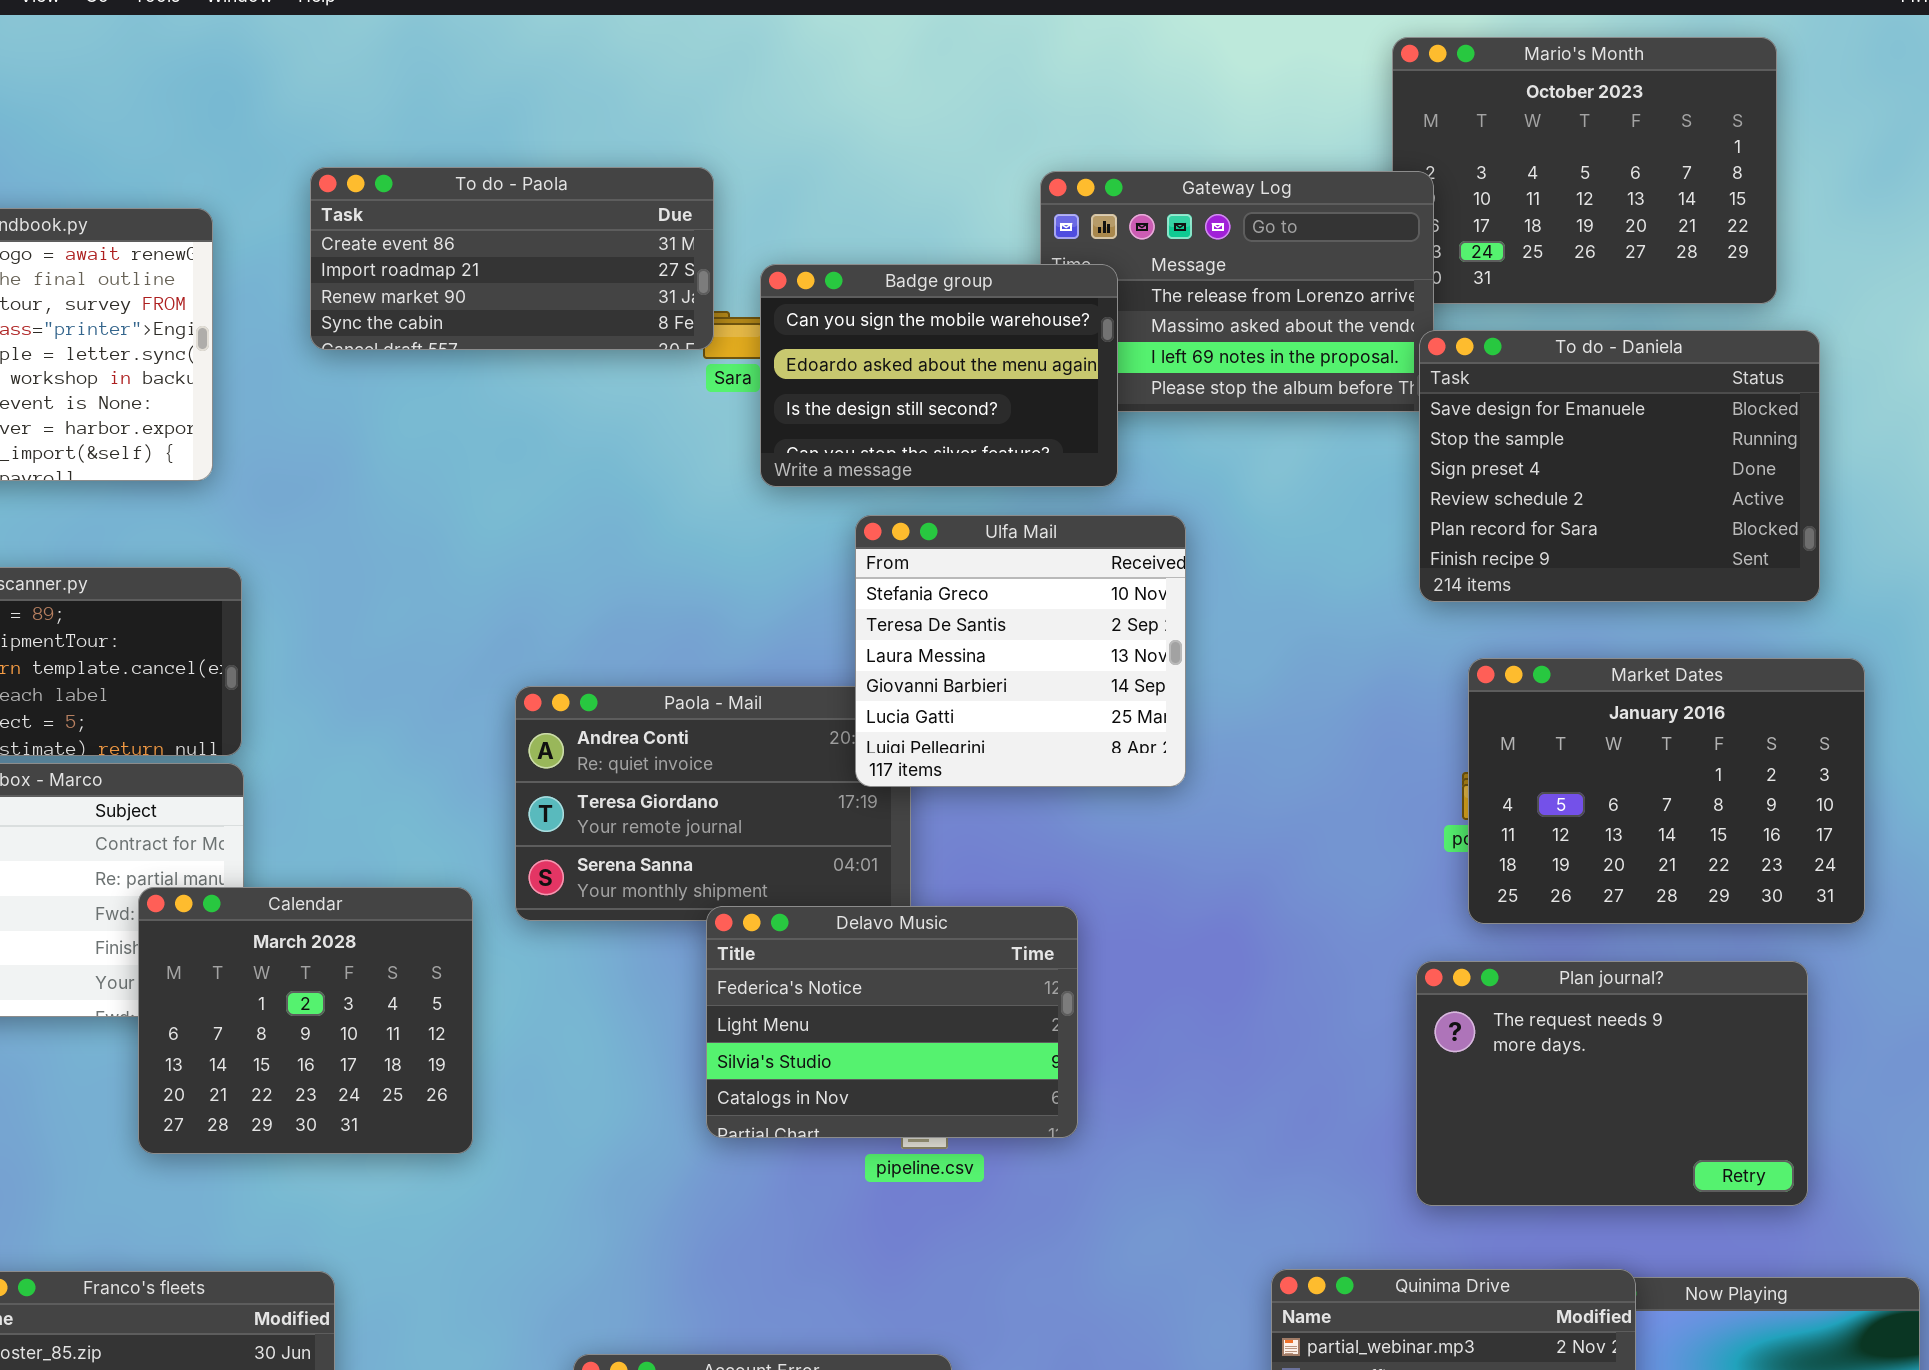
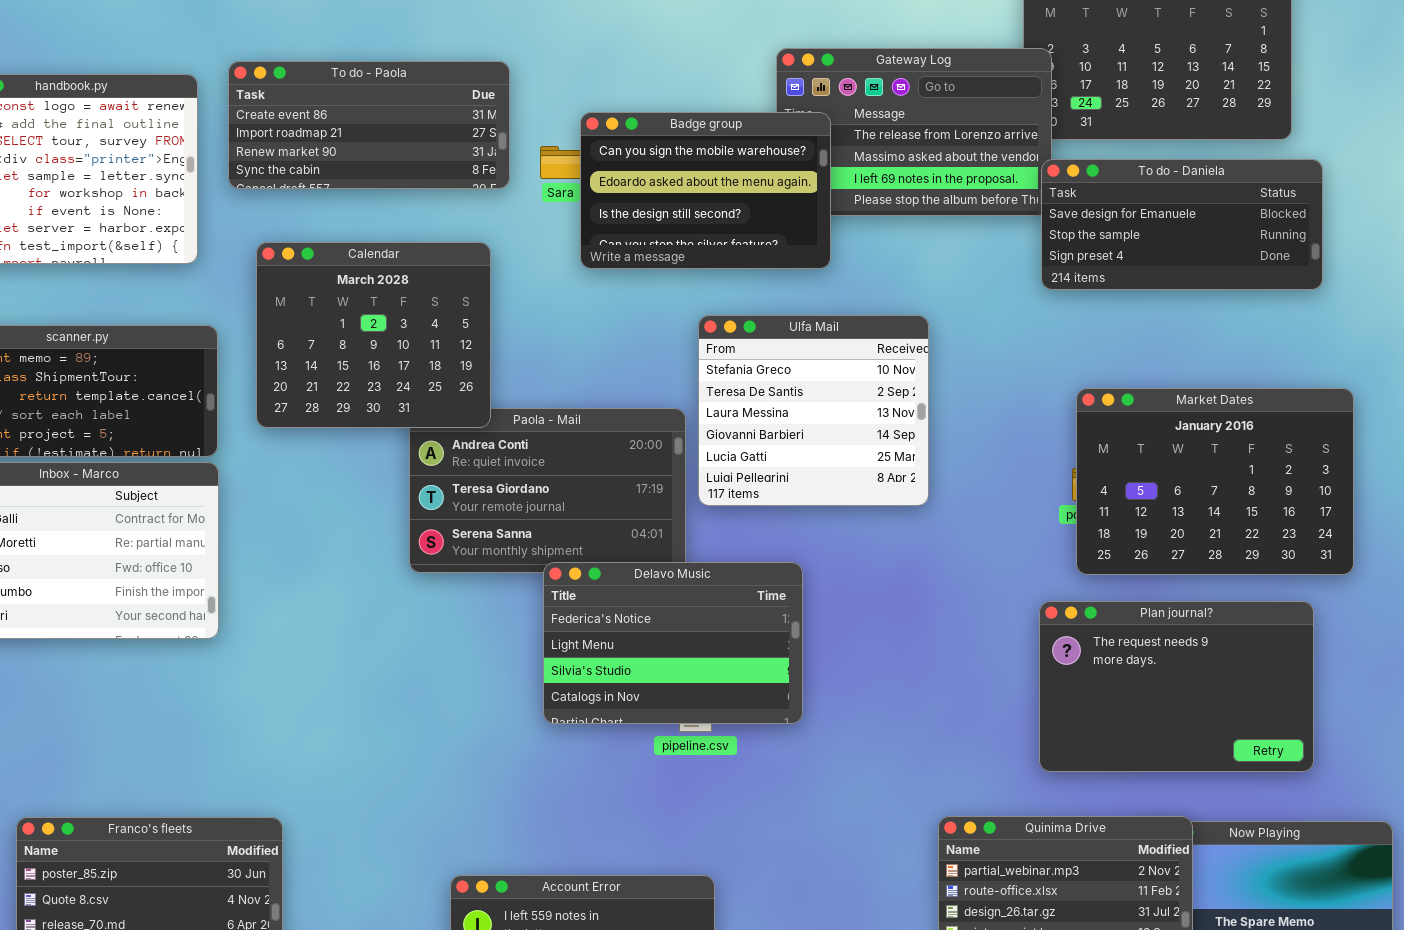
To do - Paola: [310,167,714,350] -> [228,61,510,189], moved
To do - Daniela: [1419,330,1820,602] -> [1041,159,1323,290], resized
Ulfa Mail: [855,515,1186,787] -> [698,315,929,506], moved
Calendar: [138,887,473,1154] -> [256,242,491,428], moved

